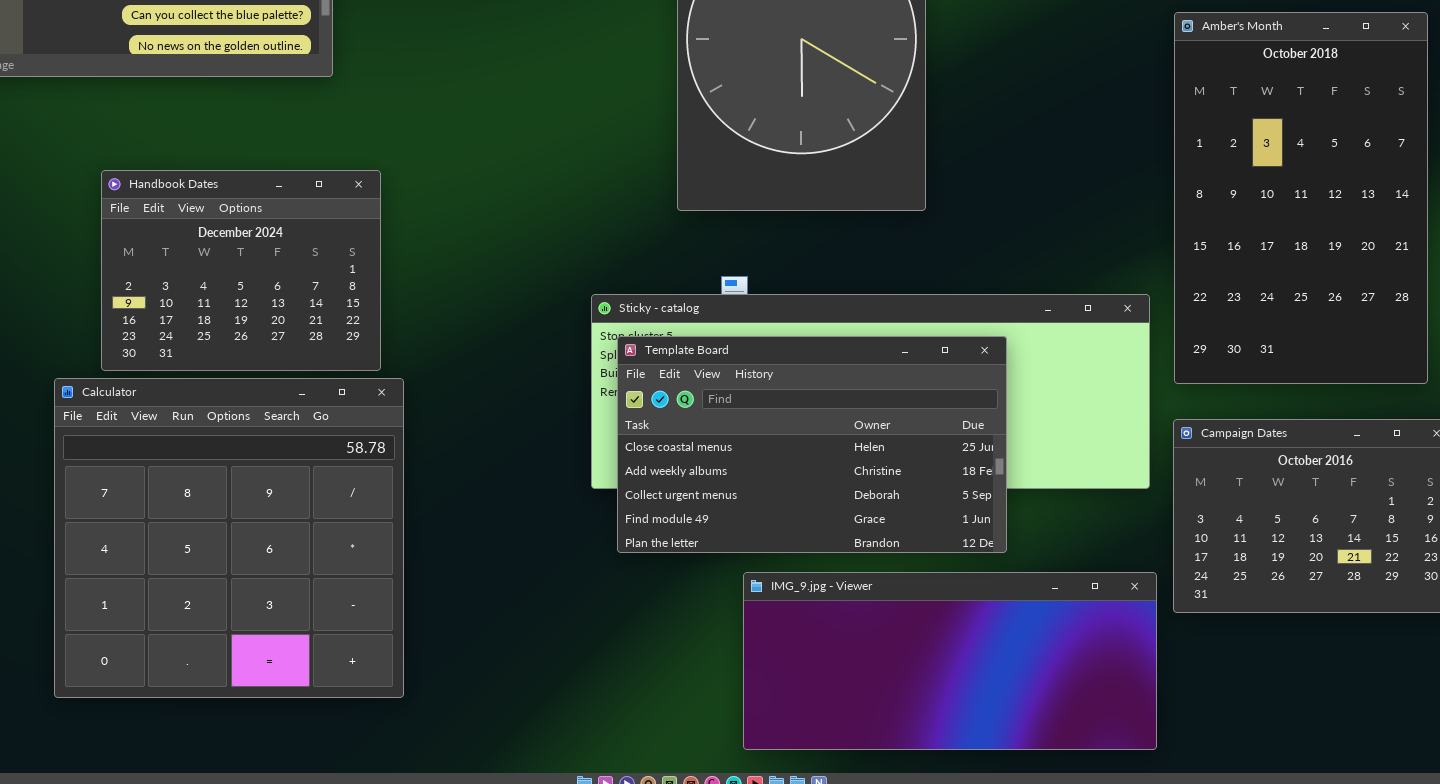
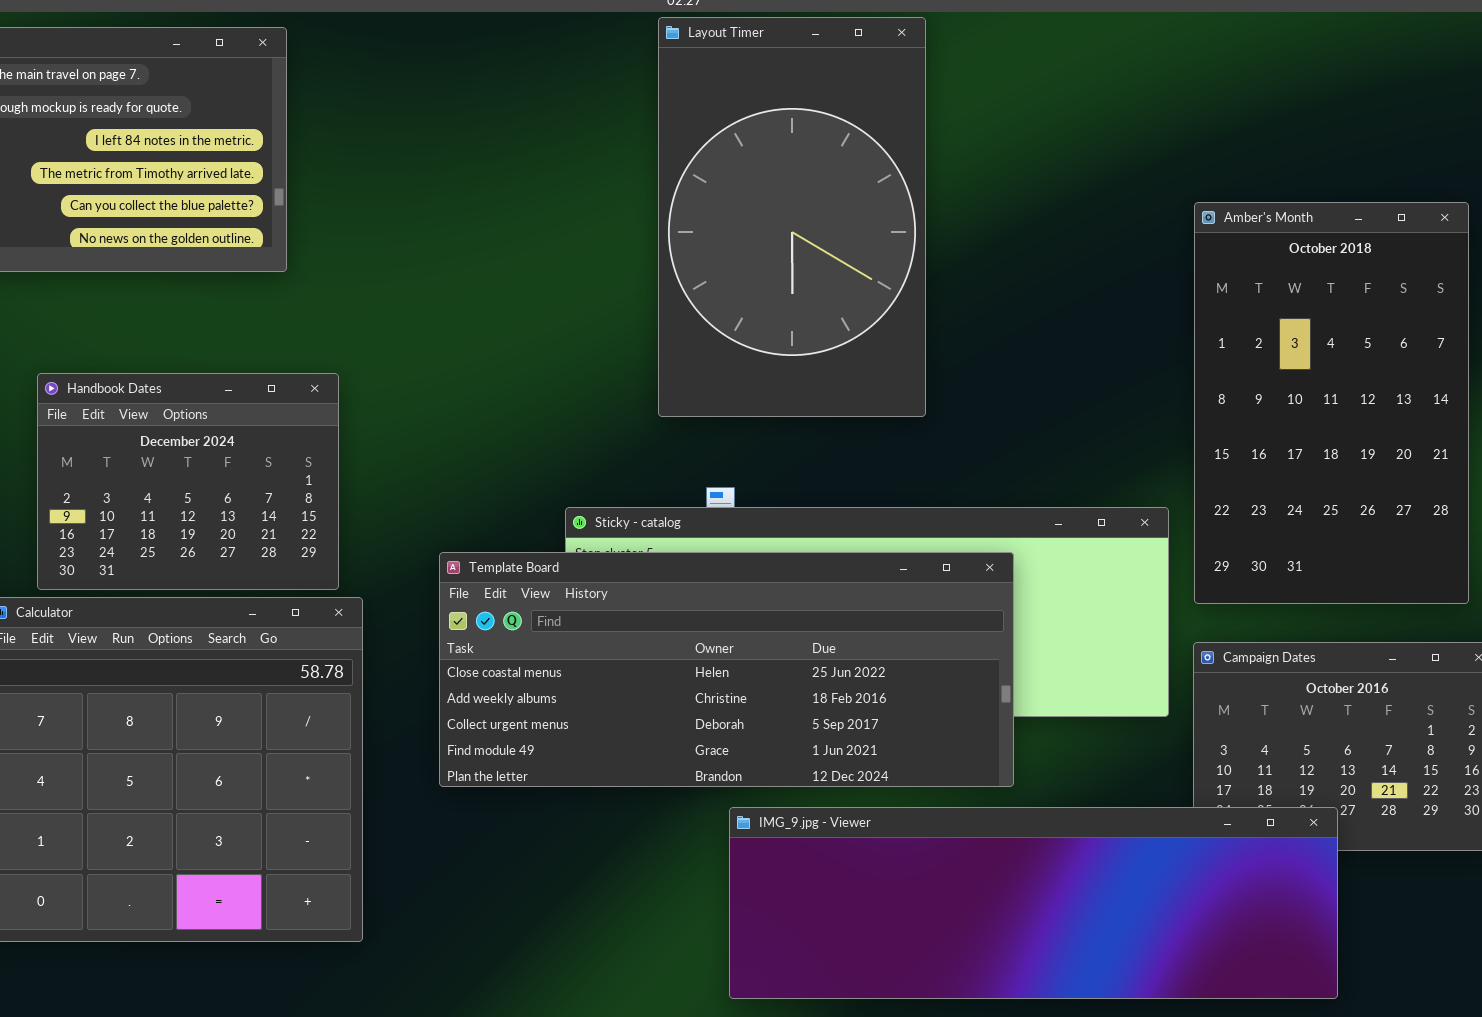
Template Board: [617,336,1007,553] -> [439,552,1014,787], resized
IMG_9.jpg - Viewer: [743,572,1157,750] -> [729,807,1338,999], resized

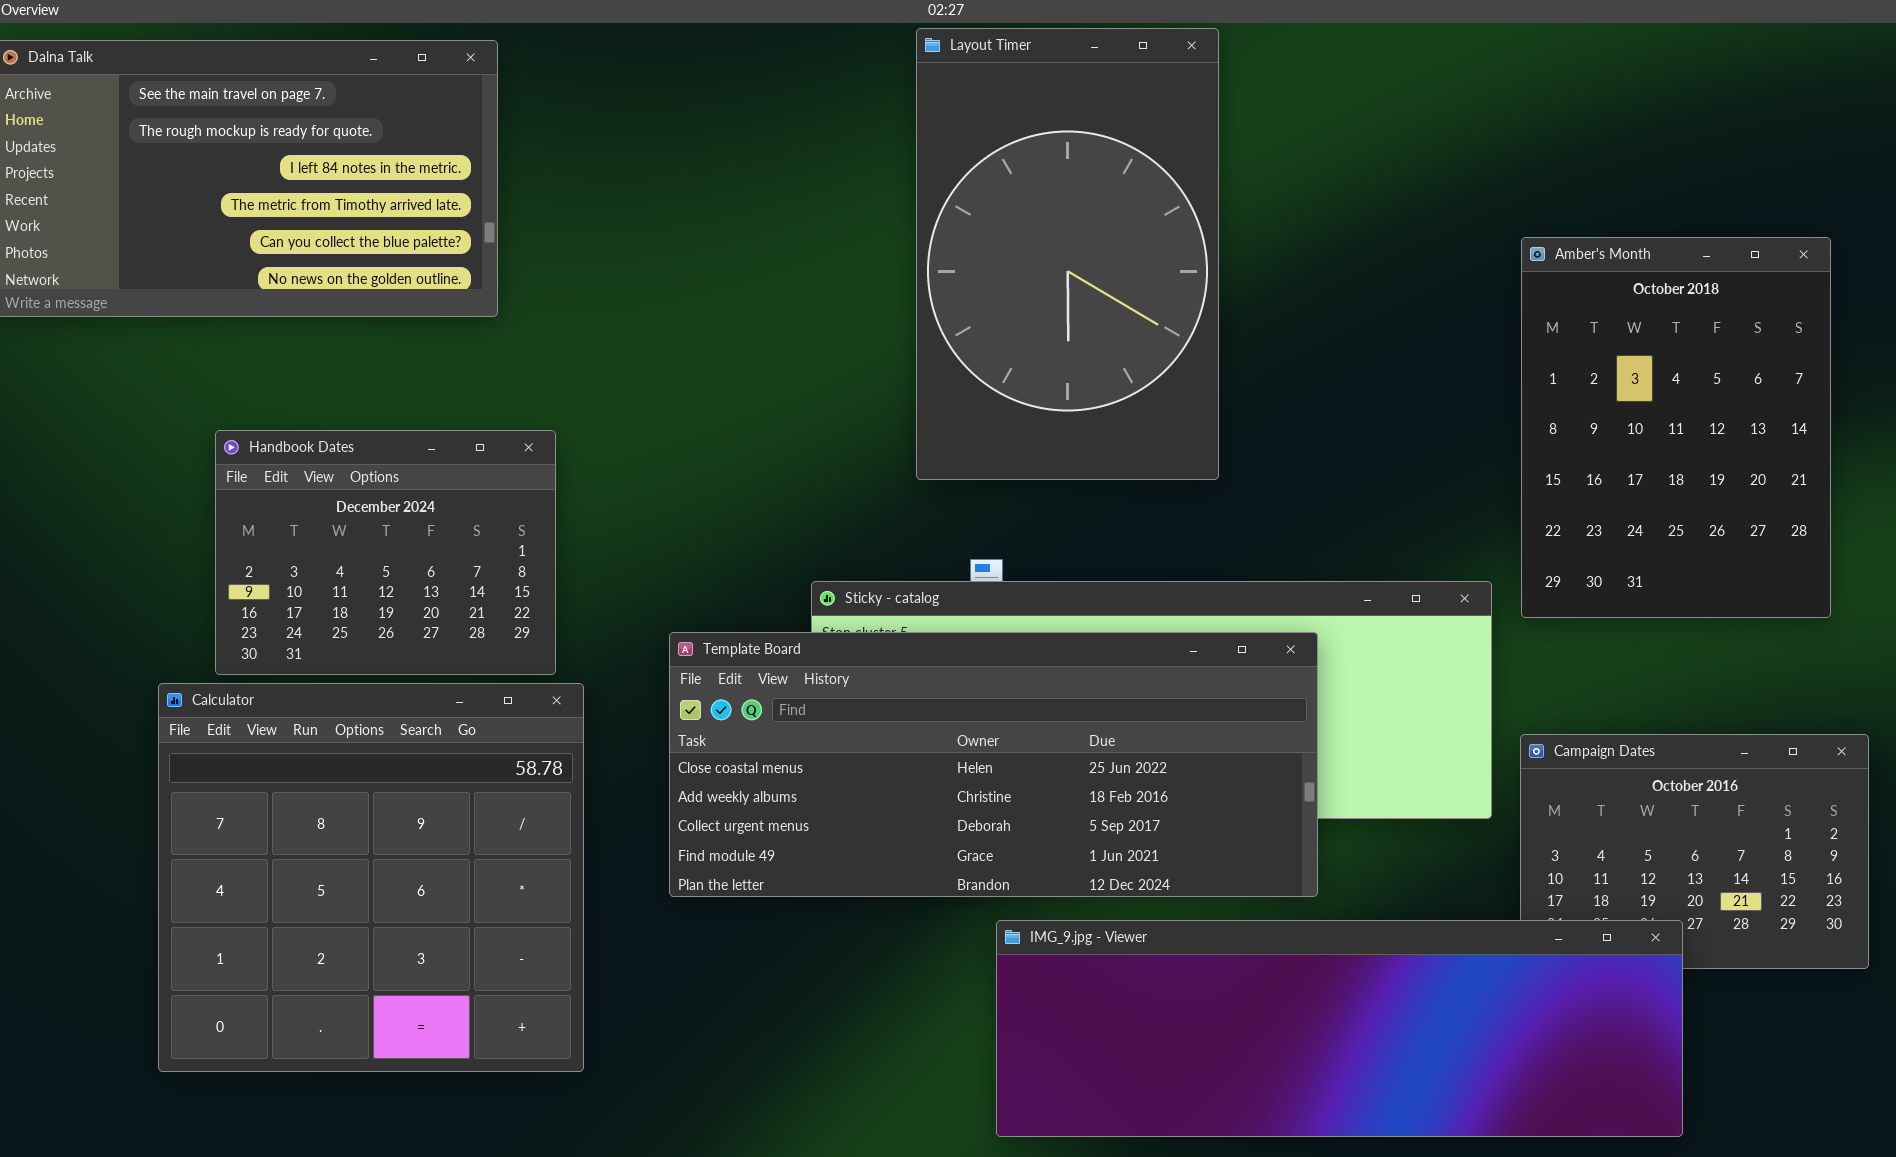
Amber's Month: [1194,202,1469,604] -> [1521,237,1831,618], resized

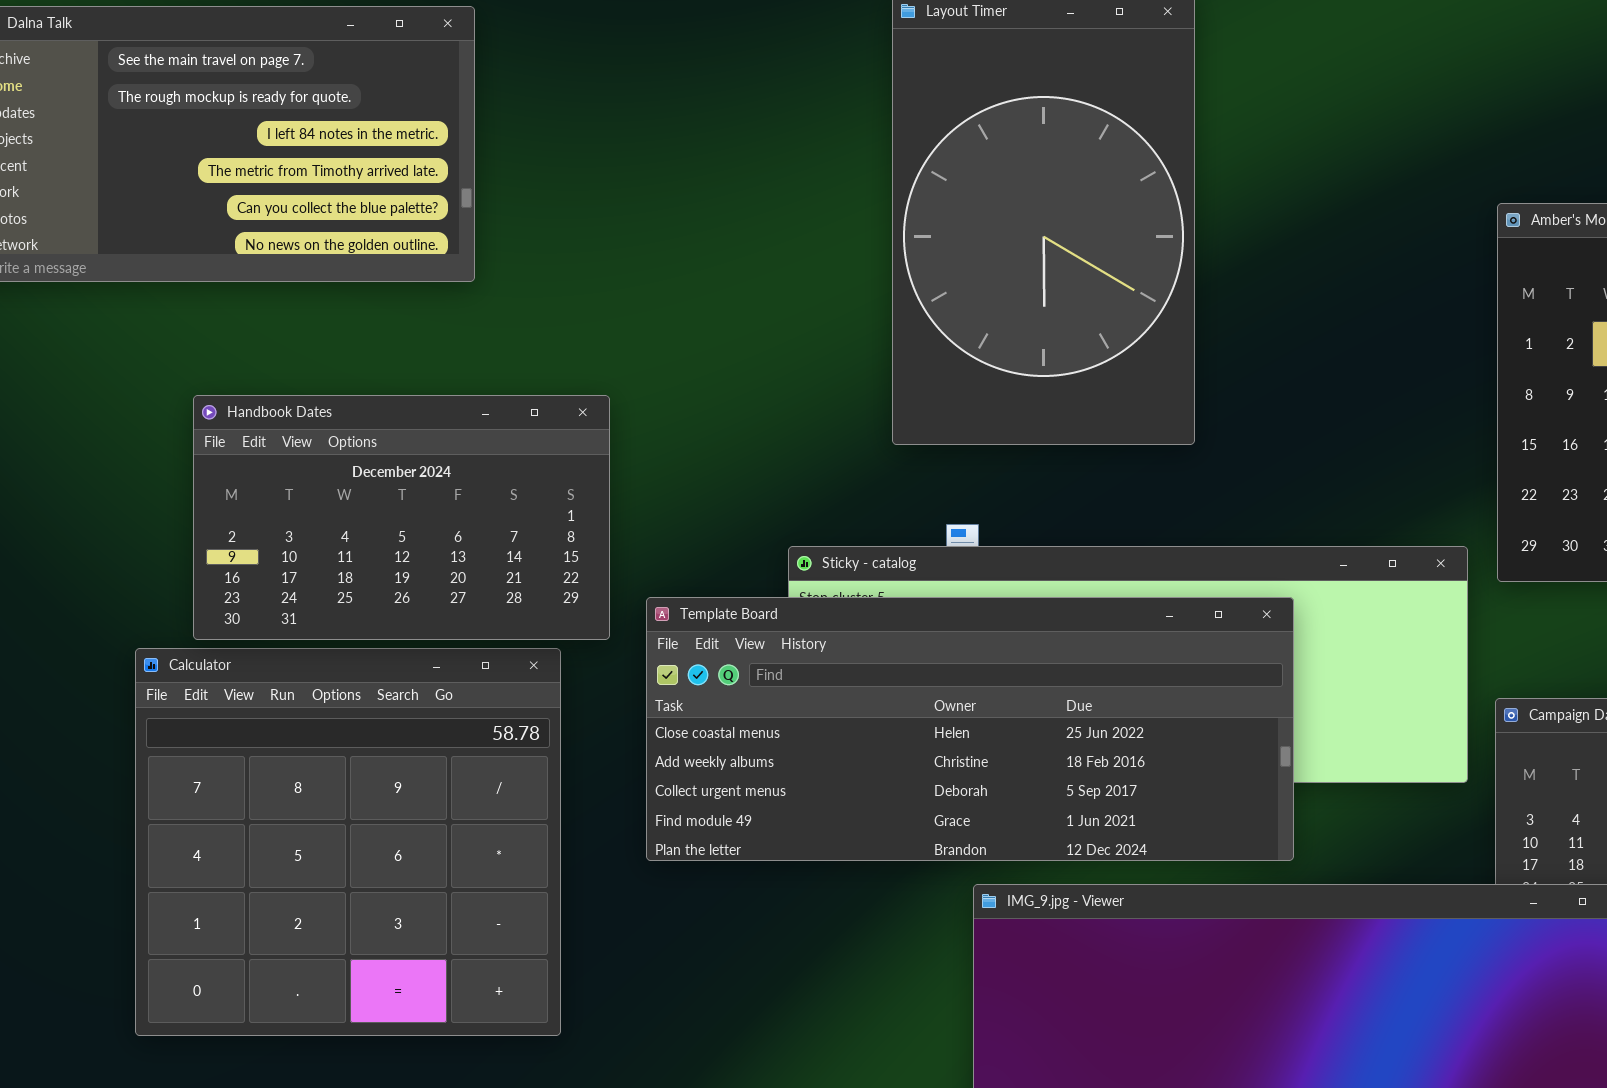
Handbook Dates: [215,430,556,675] -> [193,395,610,640], resized

